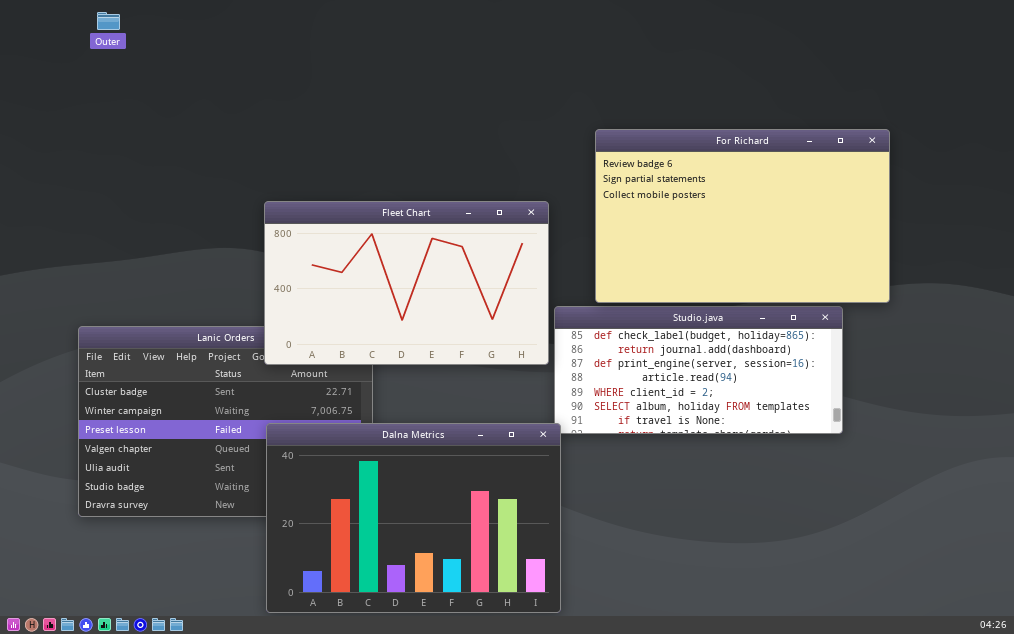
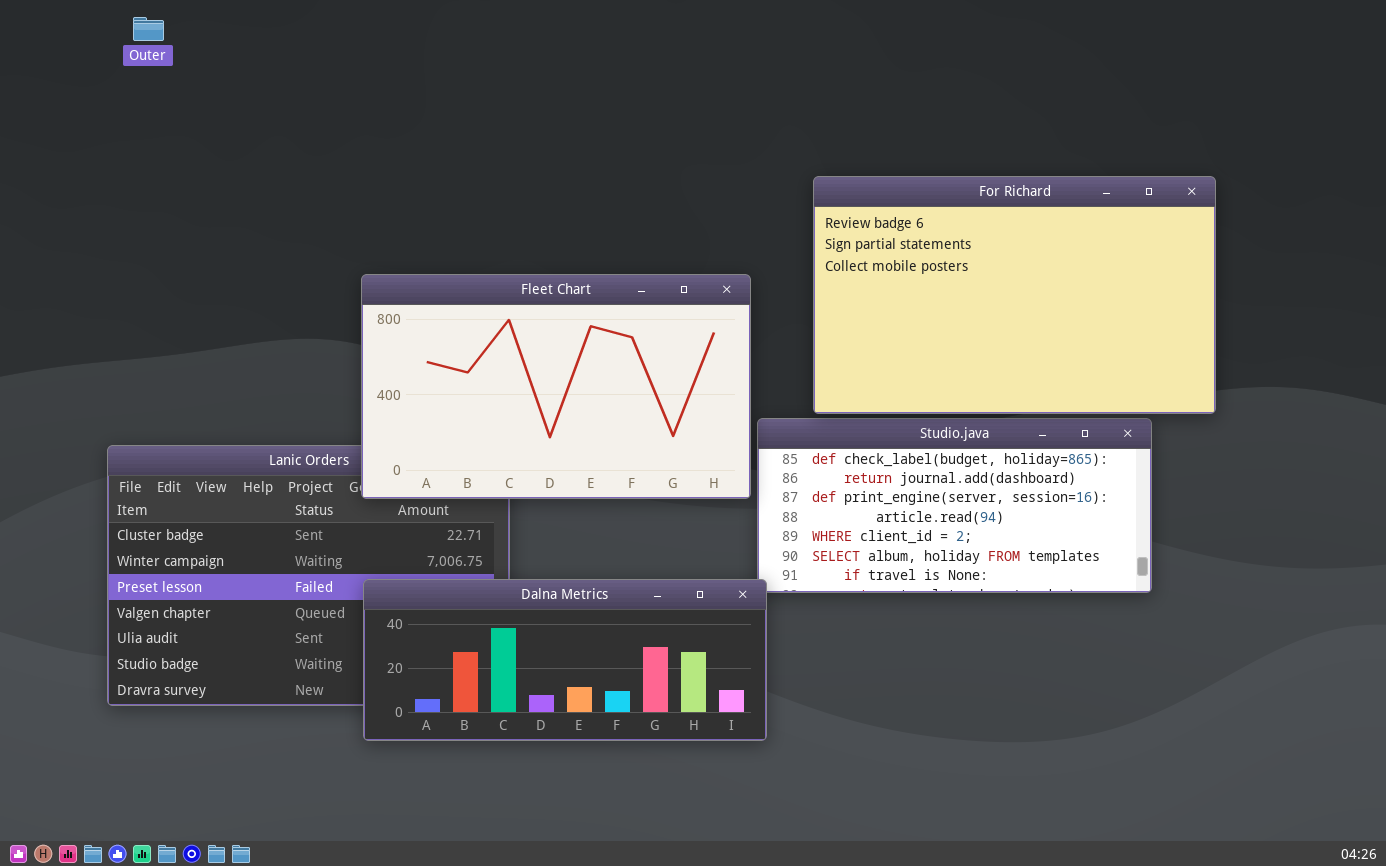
Dalna Metrics: [266,423,561,613] -> [363,579,767,741], resized

